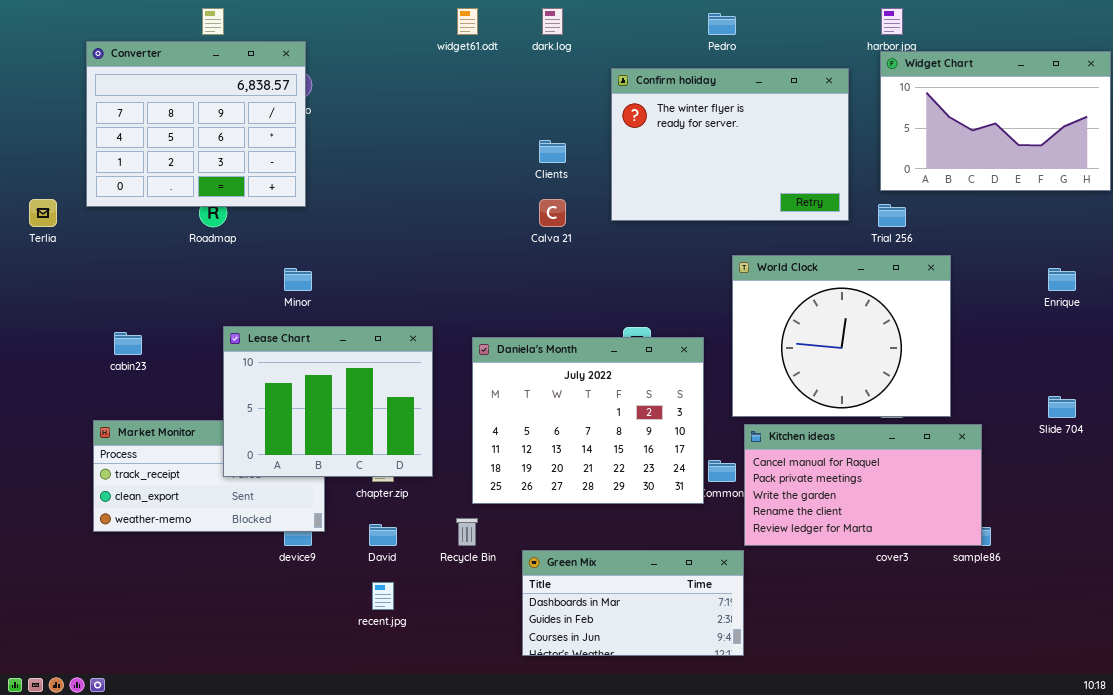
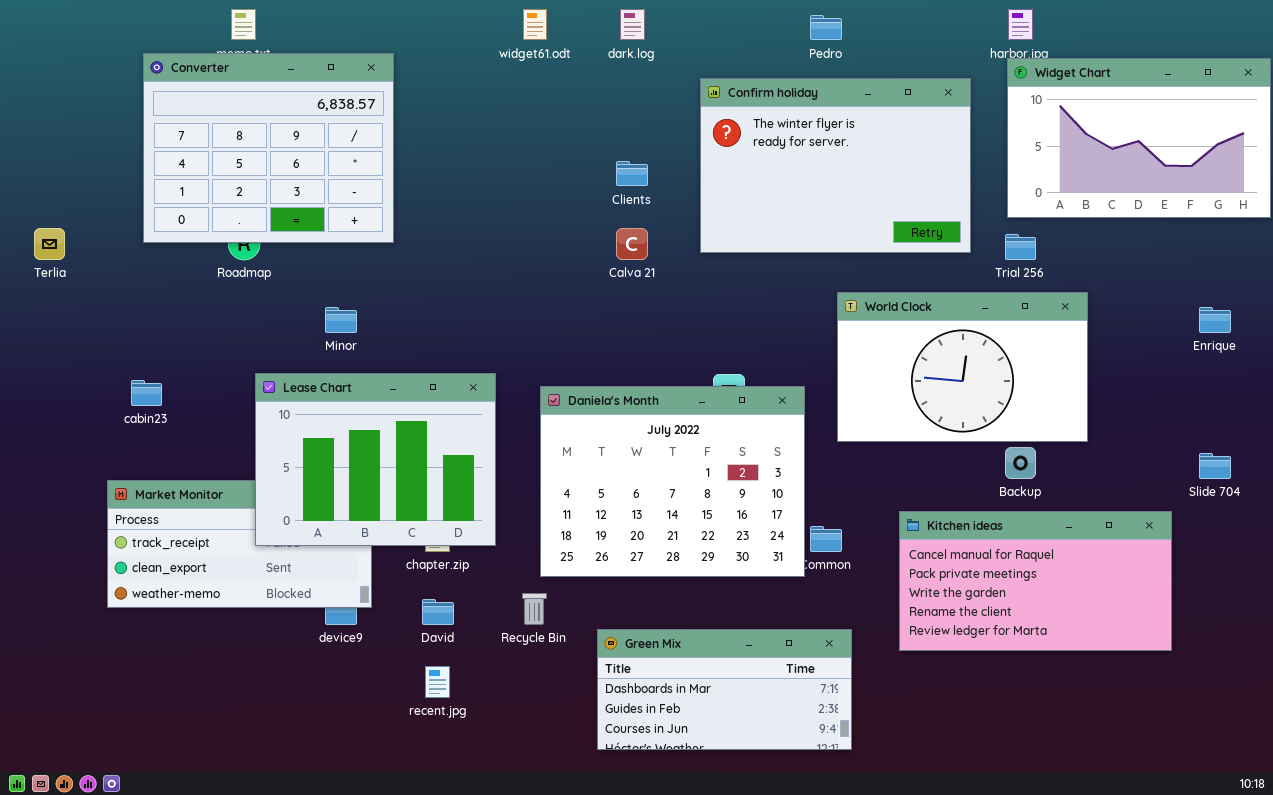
Converter: [86,41,306,207] -> [143,53,394,243], moved
World Clock: [732,255,951,417] -> [837,292,1088,442], resized
Kitchen ideas: [744,424,982,546] -> [899,511,1172,651], moved

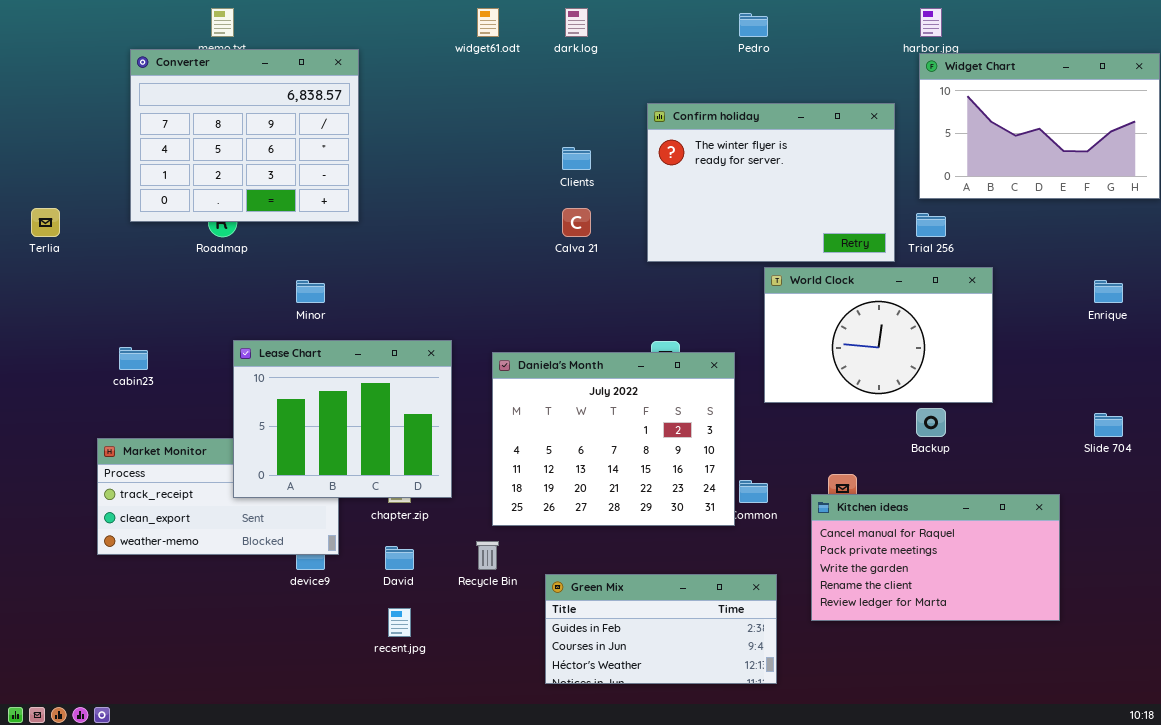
Confirm holiday: [700,78,971,253] -> [647,103,895,262], moved
Kitchen ideas: [899,511,1172,651] -> [811,494,1060,621], moved
Green Mix: [597,629,852,750] -> [545,574,777,684], scrolled down 1 row

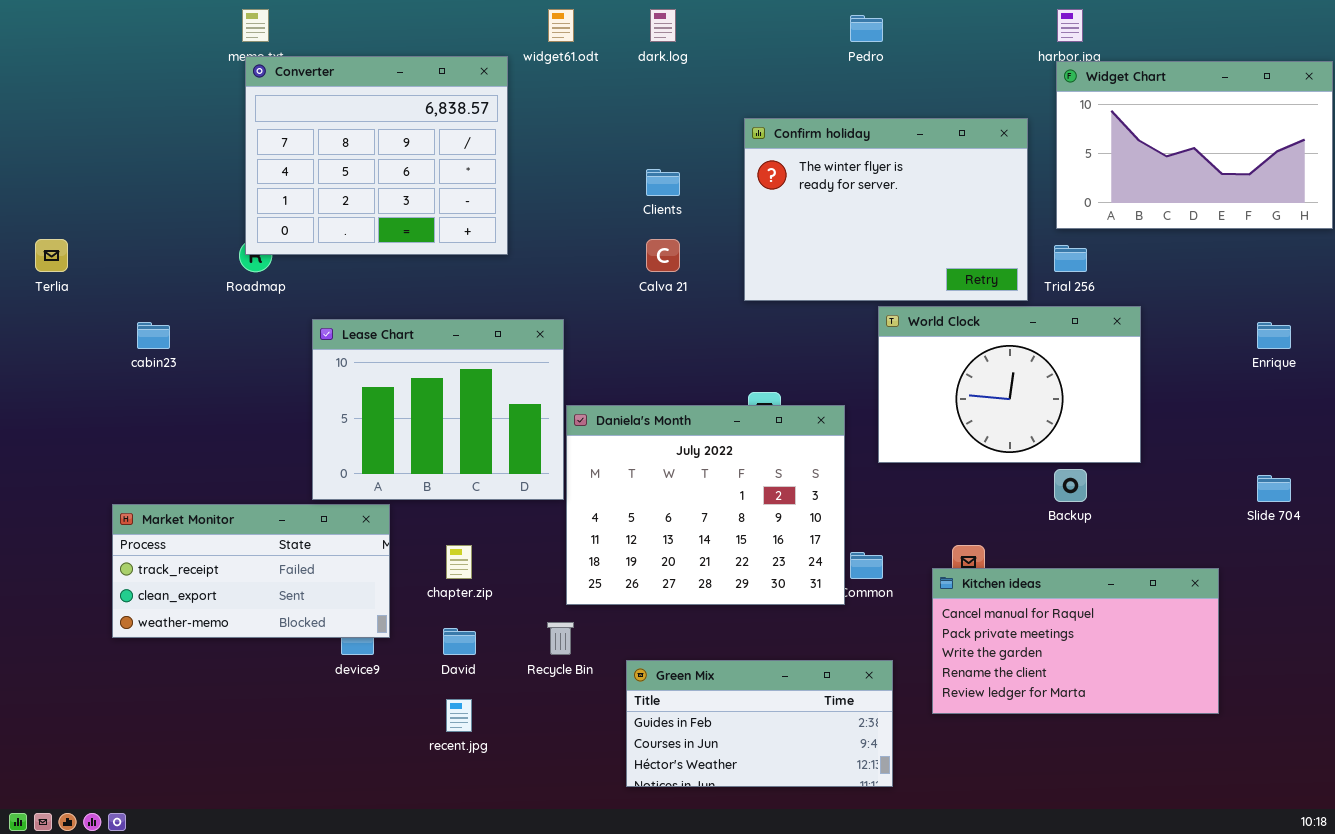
Converter: [130,49,359,222] -> [245,56,508,255], moved
Lease Chart: [233,340,452,498] -> [312,319,564,500], moved
cabin23: [119,347,148,370] -> [137,322,170,349], moved

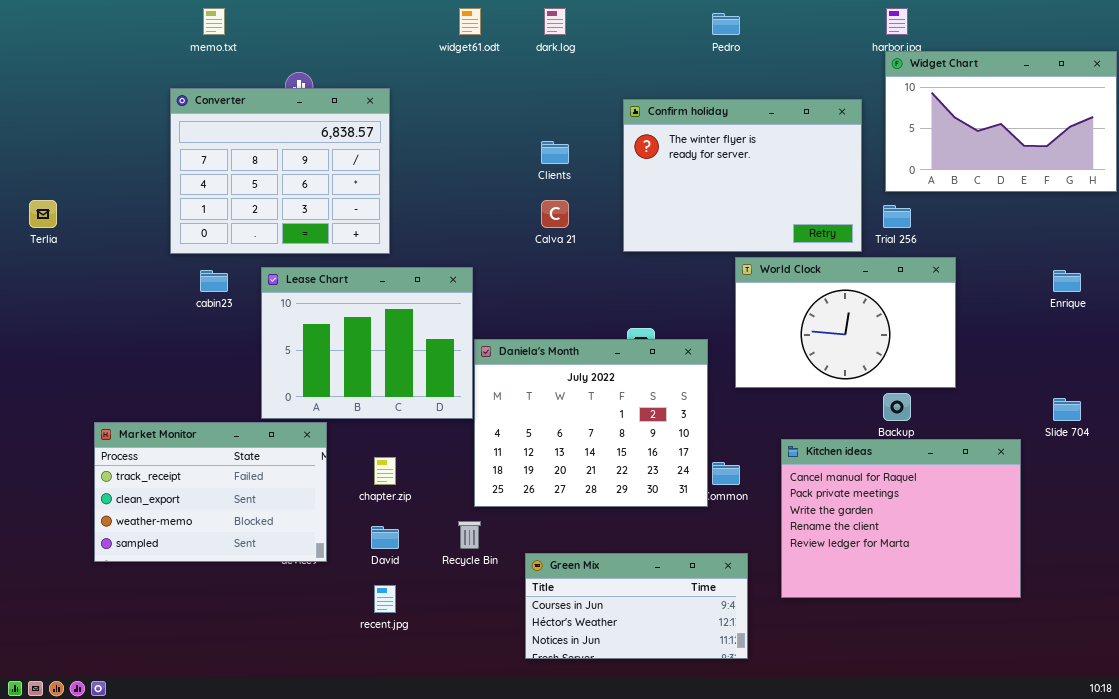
Converter: [245,56,508,255] -> [170,88,390,254], moved
cabin23: [137,322,170,349] -> [200,270,228,292], moved
Market Monitor: [112,504,390,638] -> [94,422,327,562], resized
Kitchen ideas: [932,568,1219,714] -> [781,439,1021,598], resized
Green Mix: [626,660,893,787] -> [525,553,748,659], scrolled down 1 row

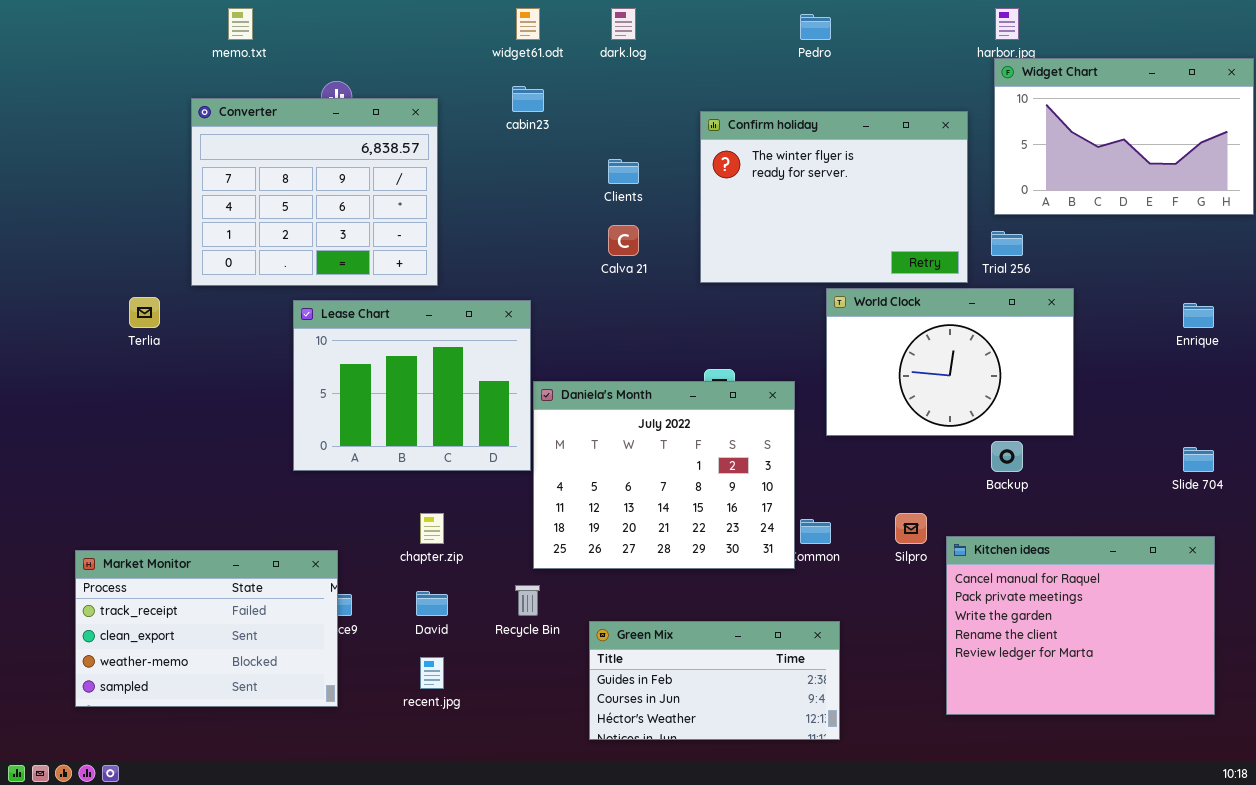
Terlia: [29,200,57,228] -> [129,297,160,328], moved
cabin23: [200,270,228,292] -> [512,86,544,112], moved
Market Monitor: [94,422,327,562] -> [75,550,338,707], moved
Kitchen ideas: [781,439,1021,598] -> [946,536,1215,715], moved
Green Mix: [525,553,748,659] -> [589,621,840,740], scrolled up 1 row

